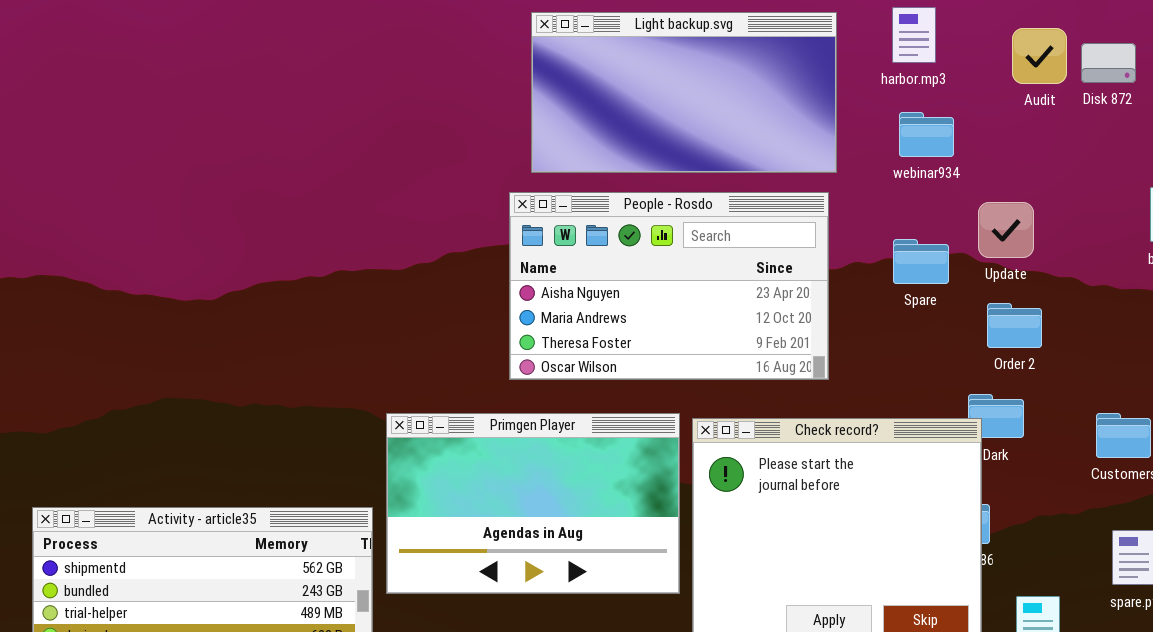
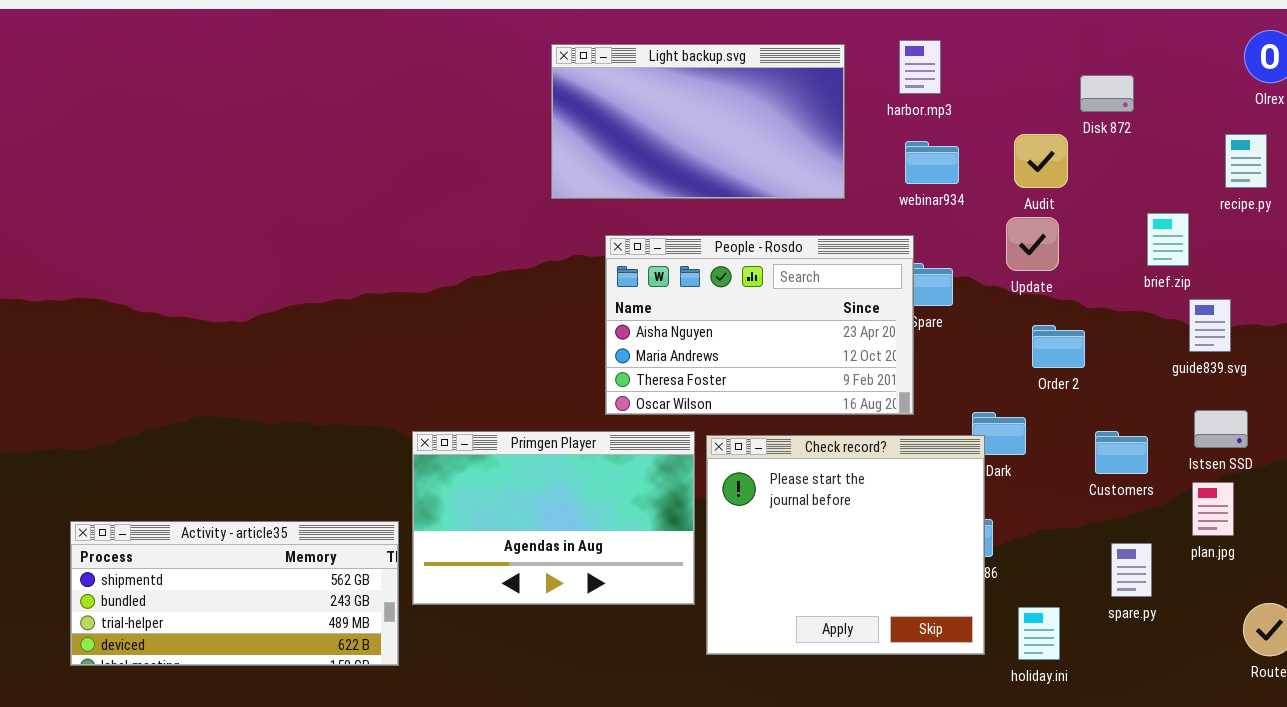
Audit: [1012,28,1067,84] -> [1014,134,1068,188], moved
People - Rosdo: [509,192,829,380] -> [605,235,914,415], moved
Update: [978,202,1034,258] -> [1006,217,1059,271], moved
Order 2: [987,303,1042,348] -> [1032,325,1085,368], moved

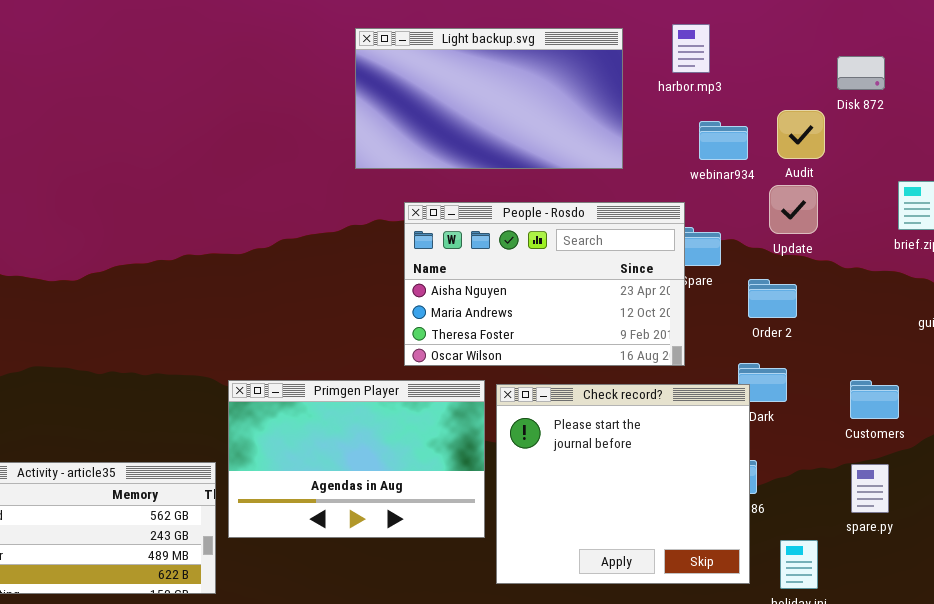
webinar934: [905,141,959,184] -> [699,121,748,160], moved
Order 2: [1032,325,1085,368] -> [748,279,797,318], moved
spare.py: [1111,543,1152,597] -> [851,464,889,513], moved

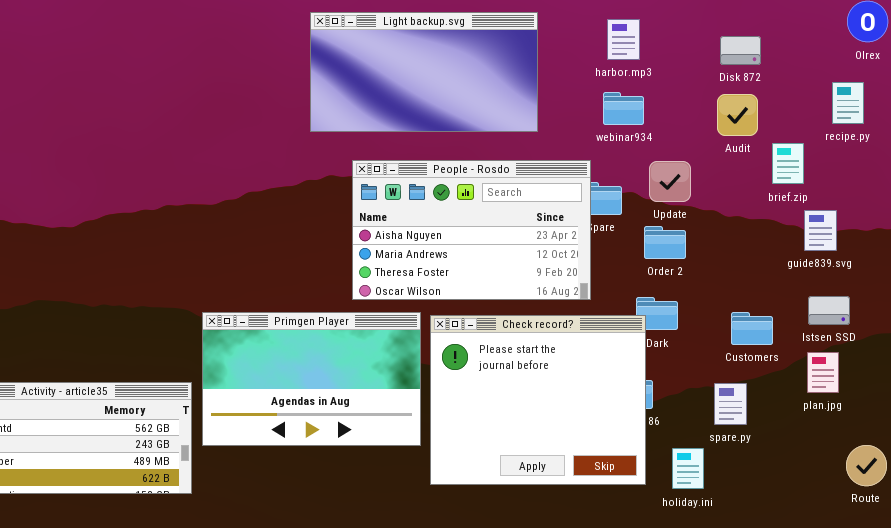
harbor.mp3: [672,24,710,73] -> [607,19,640,60], moved
Audit: [777,110,825,159] -> [717,94,758,136], moved
Update: [769,185,818,234] -> [649,161,691,202], moved
spare.py: [851,464,889,513] -> [714,383,747,425], moved

